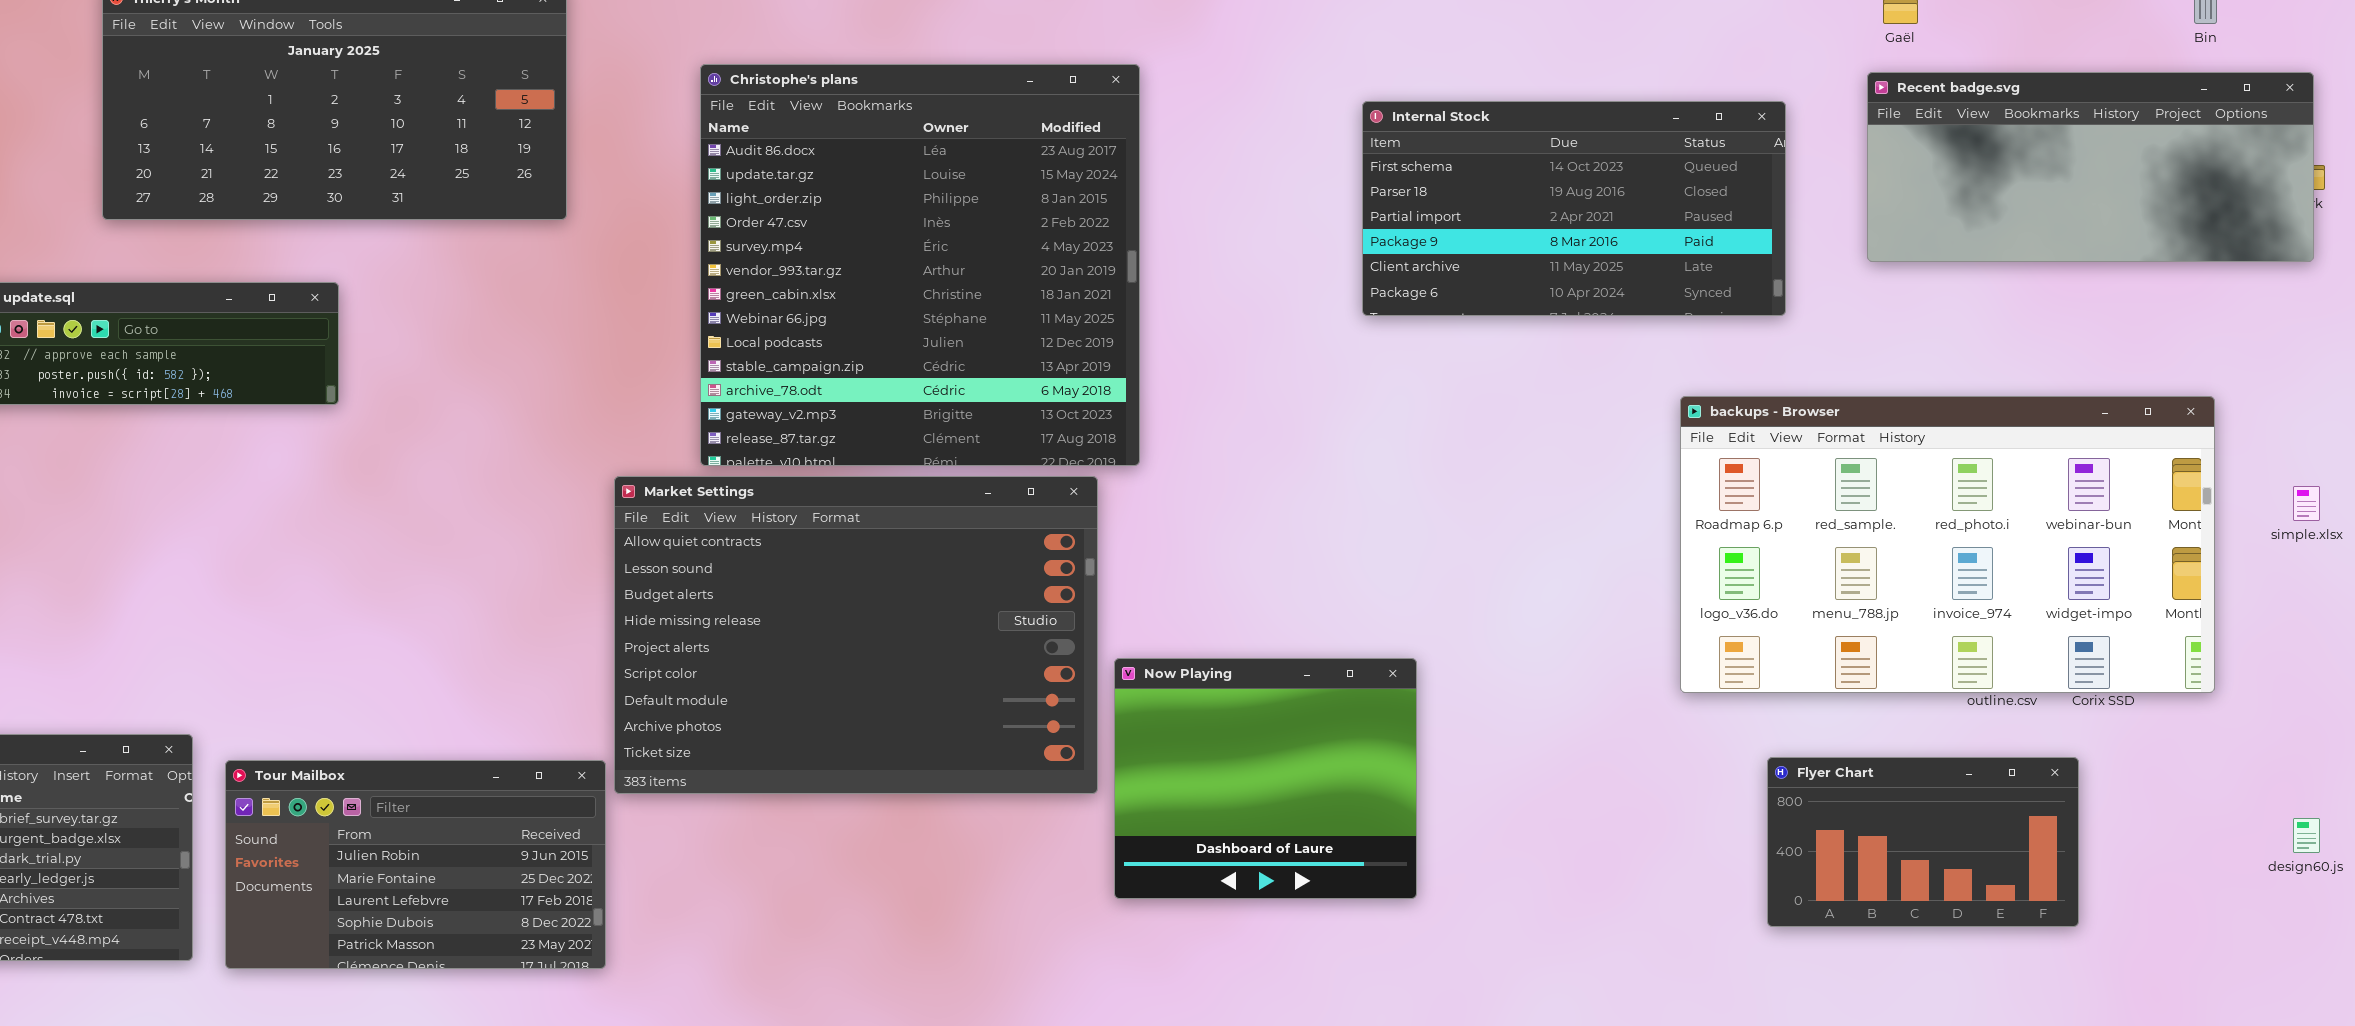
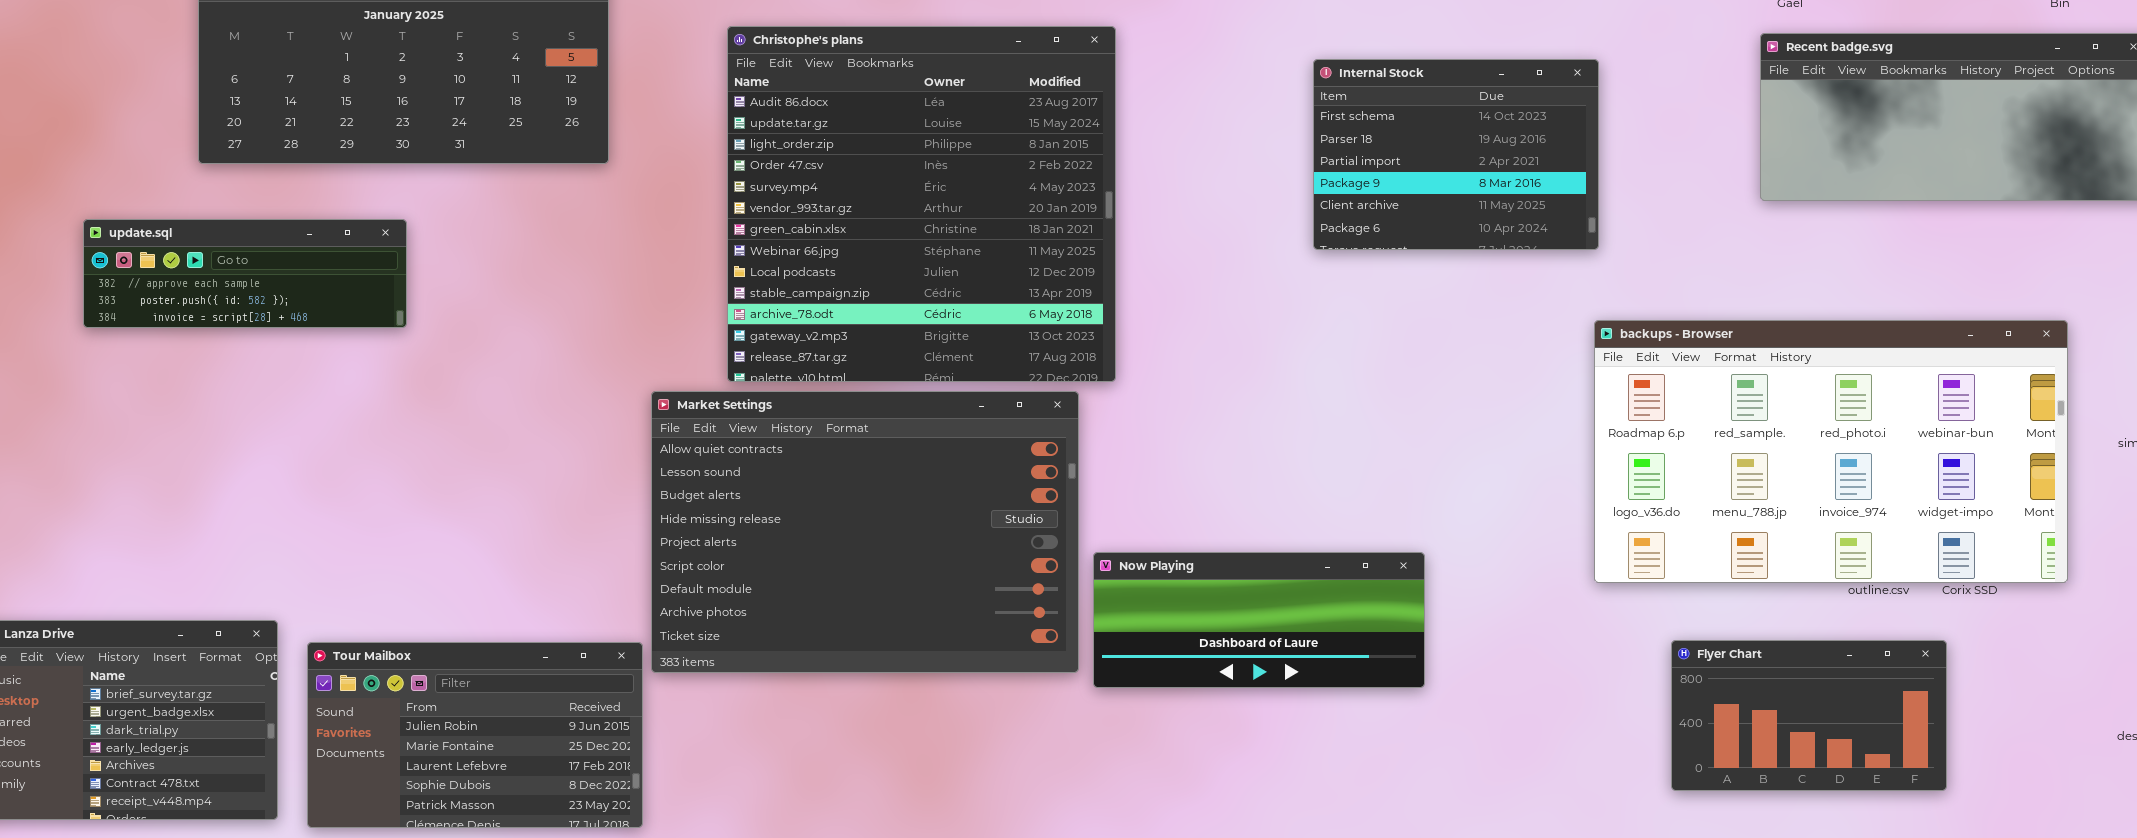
Internal Stock: [1362,101,1786,316] -> [1313,59,1599,250], resized
Now Playing: [1114,658,1417,899] -> [1093,552,1425,688], resized

